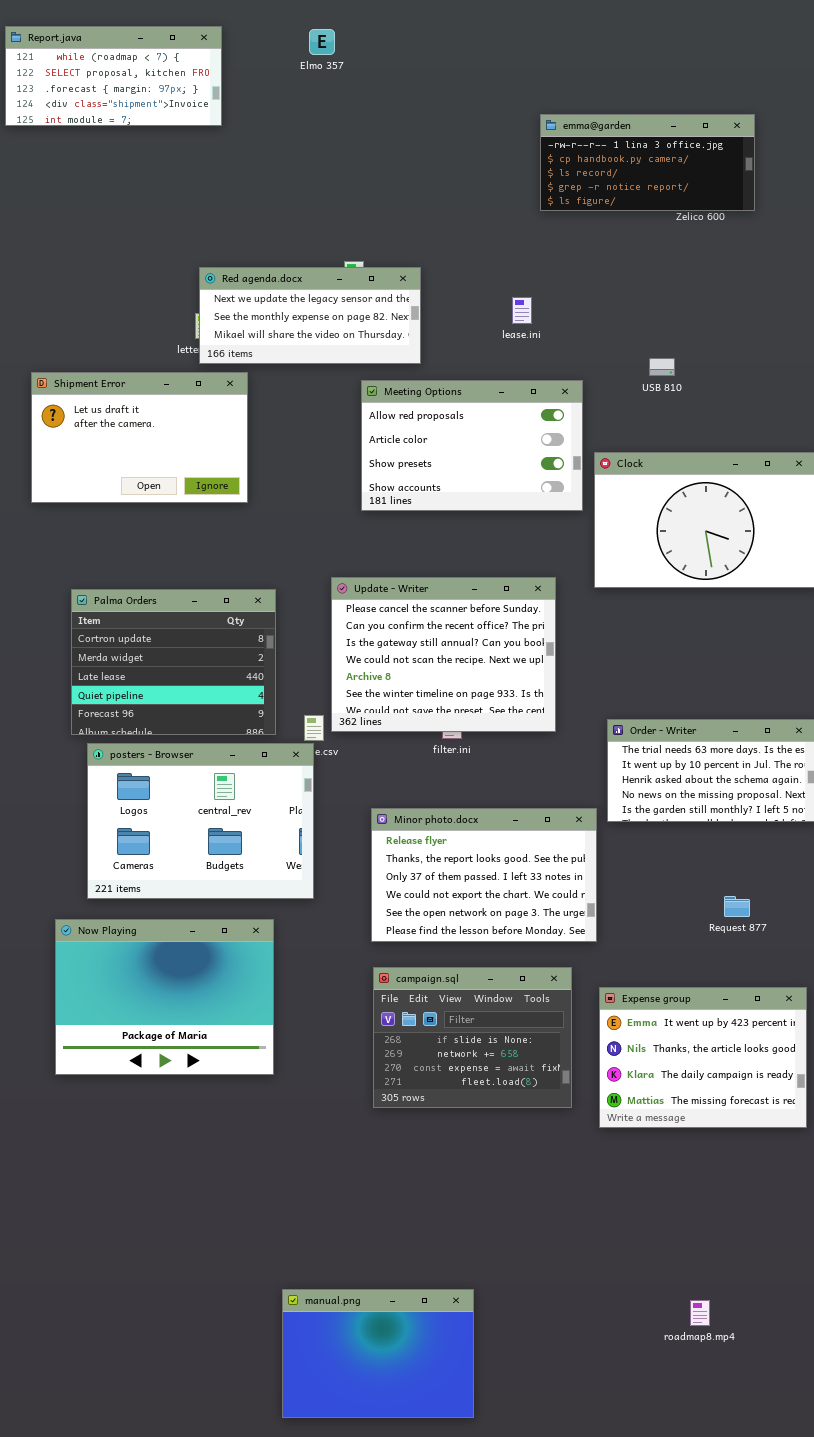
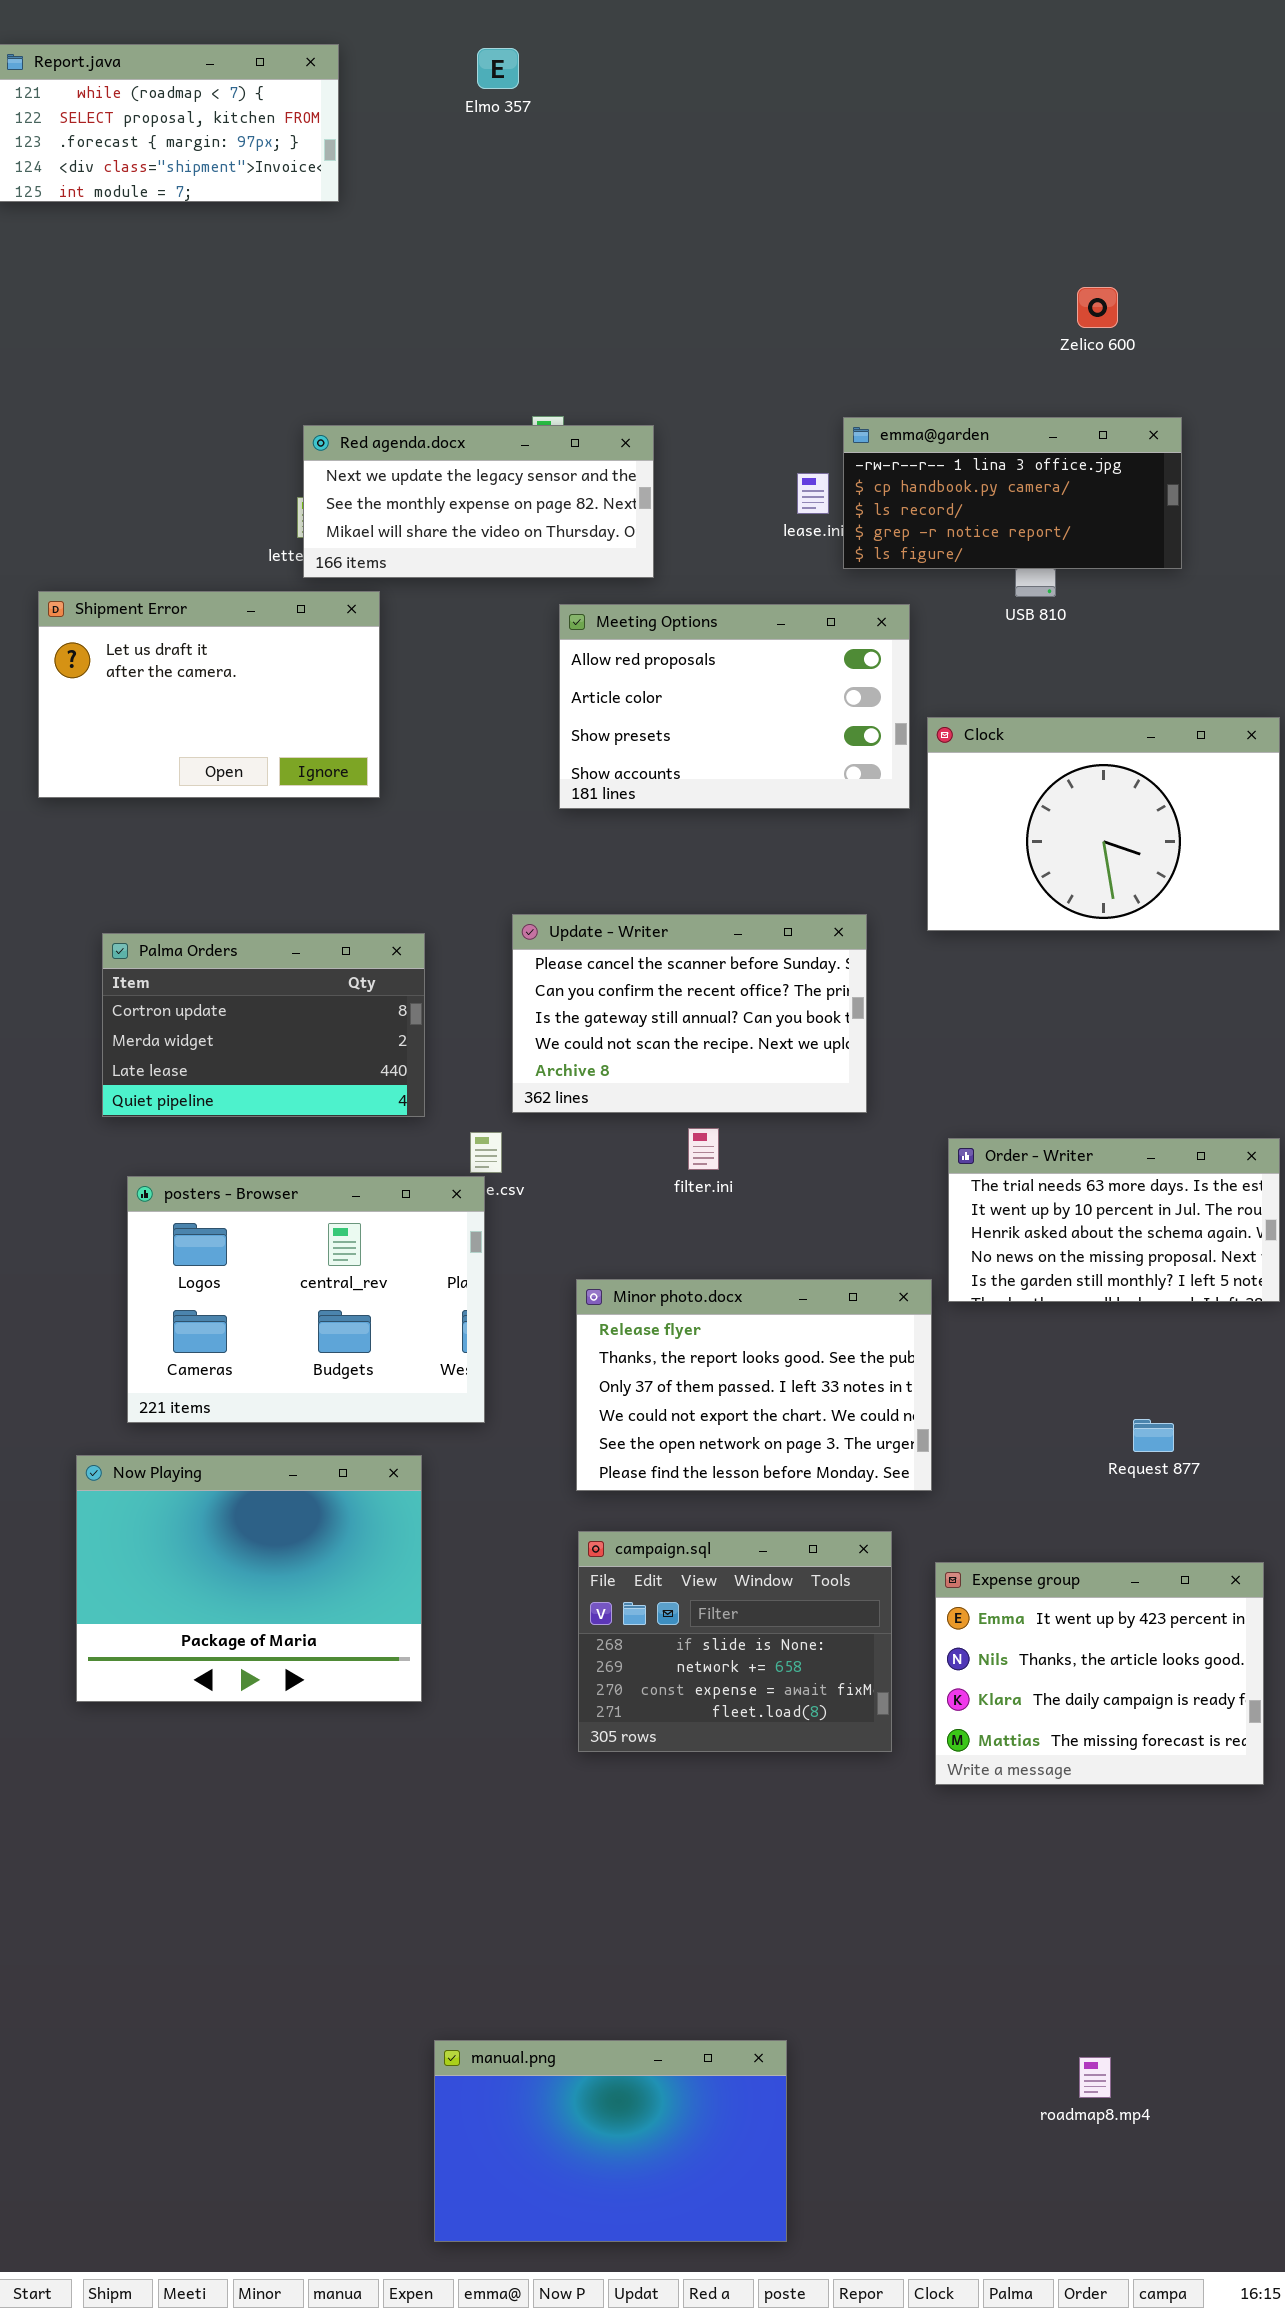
emma@garden: [540,114,755,211] -> [843,417,1182,569], moved
Update - Writer: [331,577,556,732] -> [512,914,867,1113], resized
Palma Orders: [71,589,276,735] -> [102,933,425,1117], resized
manual.png: [282,1289,474,1418] -> [434,2040,787,2242], resized

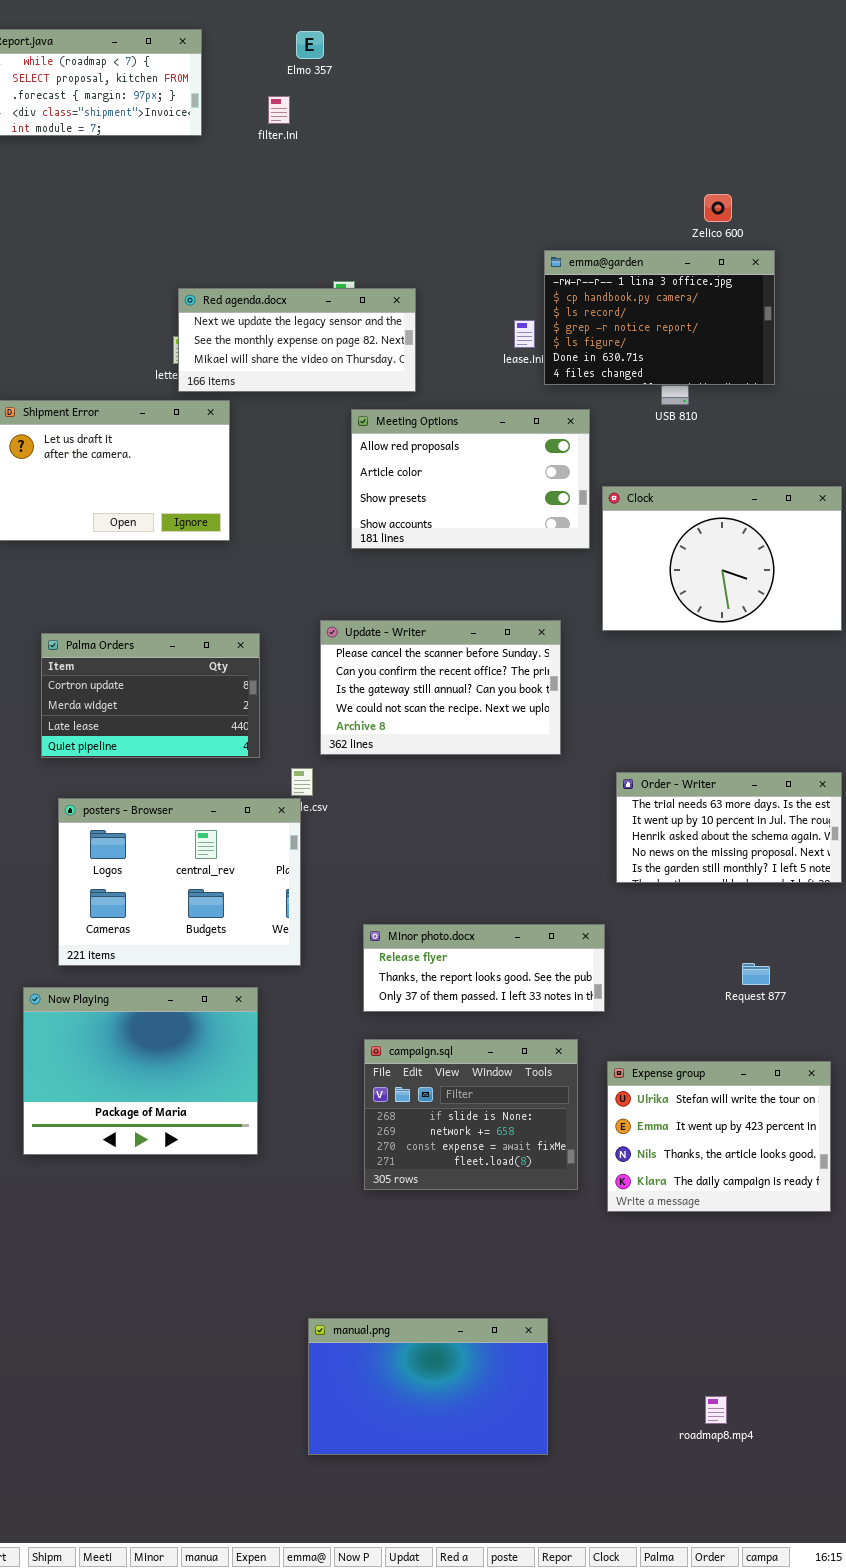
emma@garden: [843,417,1182,569] -> [544,250,775,385], resized
filter.ini: [688,1128,719,1170] -> [268,96,290,124], moved
Minor photo.docx: [576,1279,932,1491] -> [363,924,605,1012], resized
Expense group: [935,1562,1264,1785] -> [607,1061,831,1212], scrolled up 1 row
manual.png: [434,2040,787,2242] -> [308,1318,548,1455], moved

